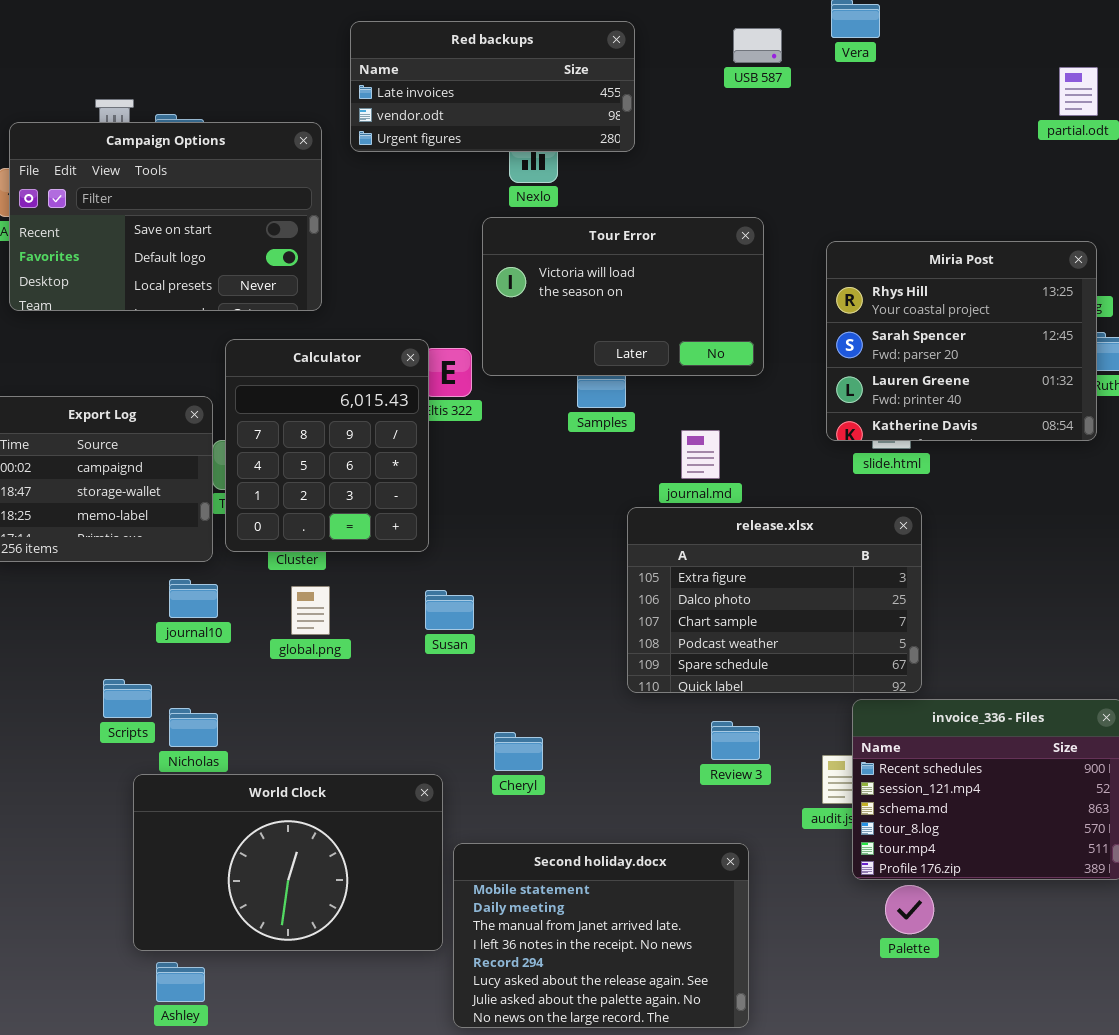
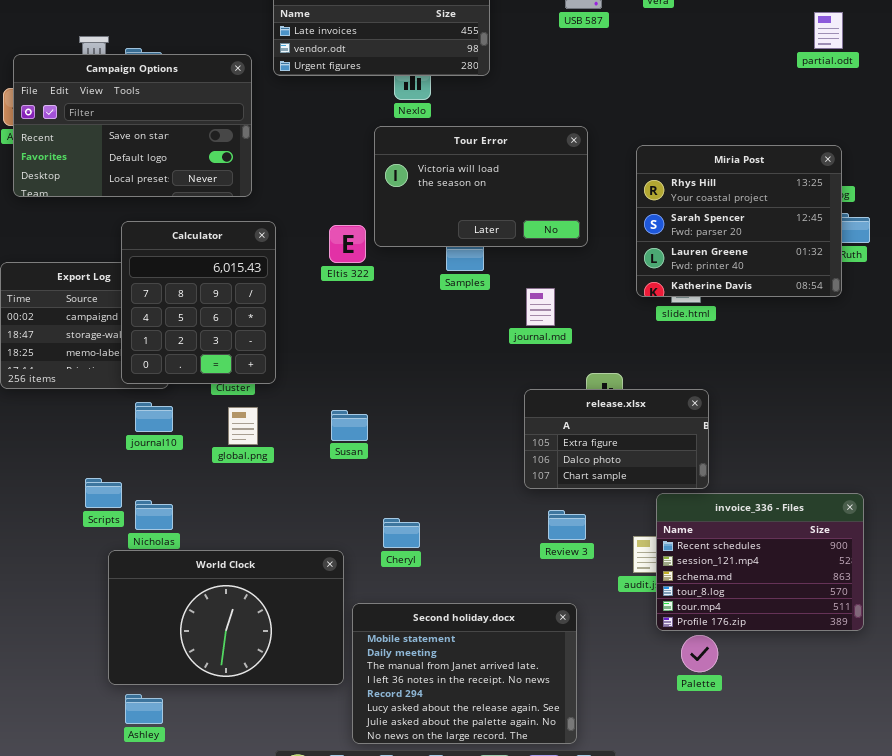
Calculator: [225,339,429,552] -> [121,221,276,384], moved
release.xlsx: [627,507,922,693] -> [524,389,709,489], resized

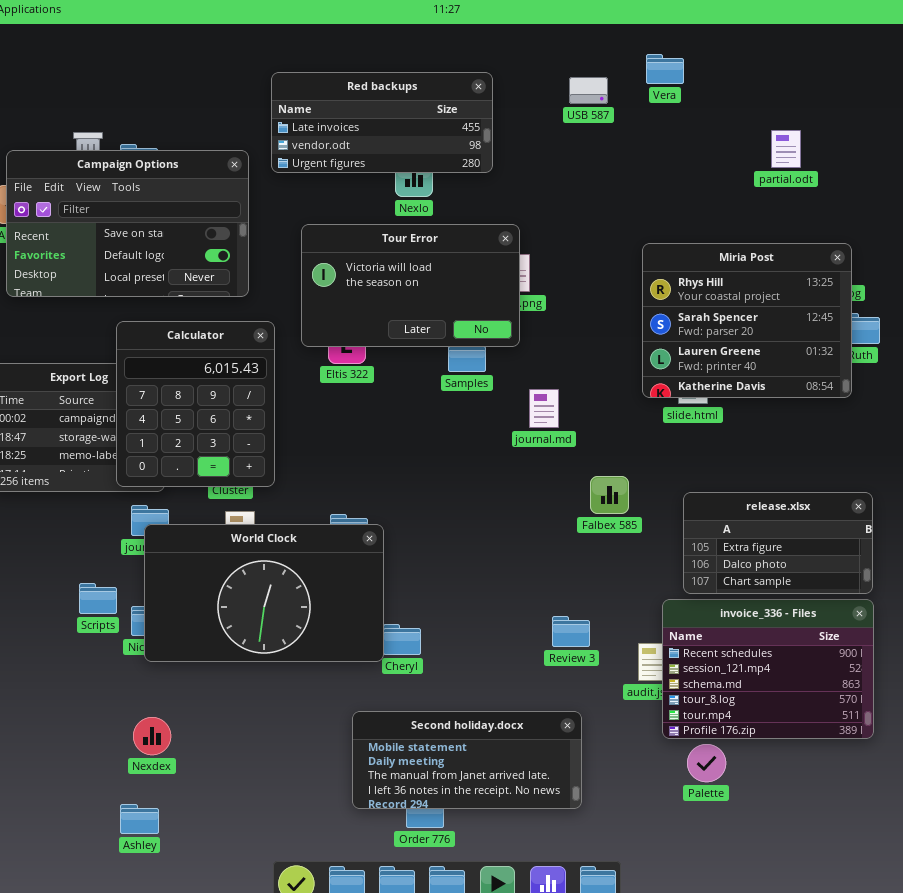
partial.odt: [814,12,843,49] -> [771,130,801,168], moved
Tour Error: [374,126,588,247] -> [301,224,520,347], moved
release.xlsx: [524,389,709,489] -> [683,492,873,594], moved
World Clock: [108,550,344,685] -> [144,524,384,662], moved
Second holiday.docx: [352,603,577,744] -> [352,711,582,809], resized

